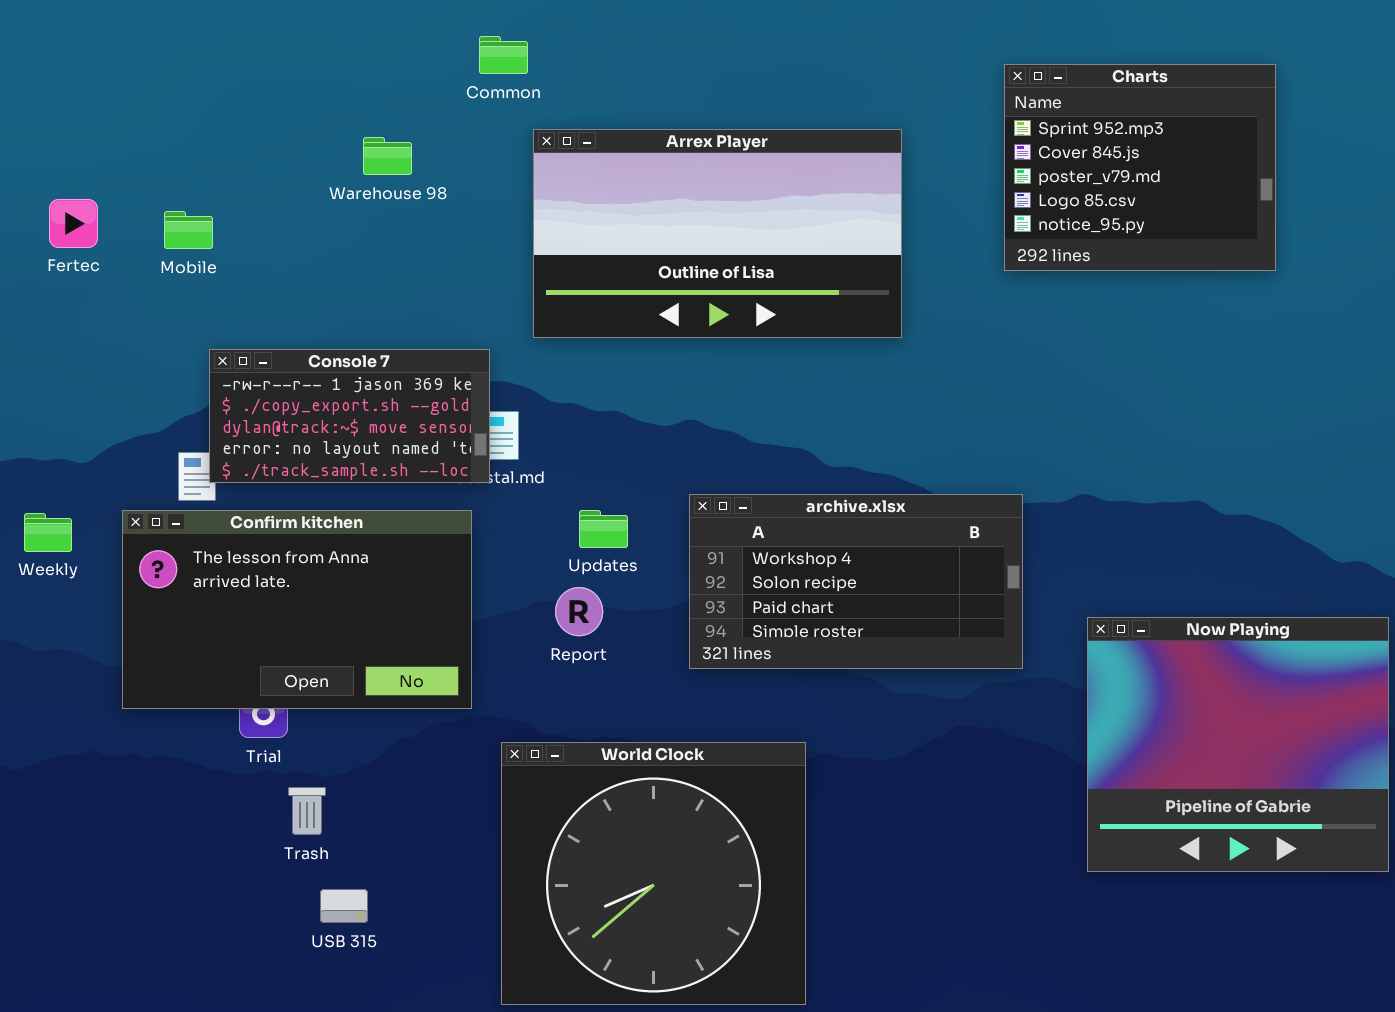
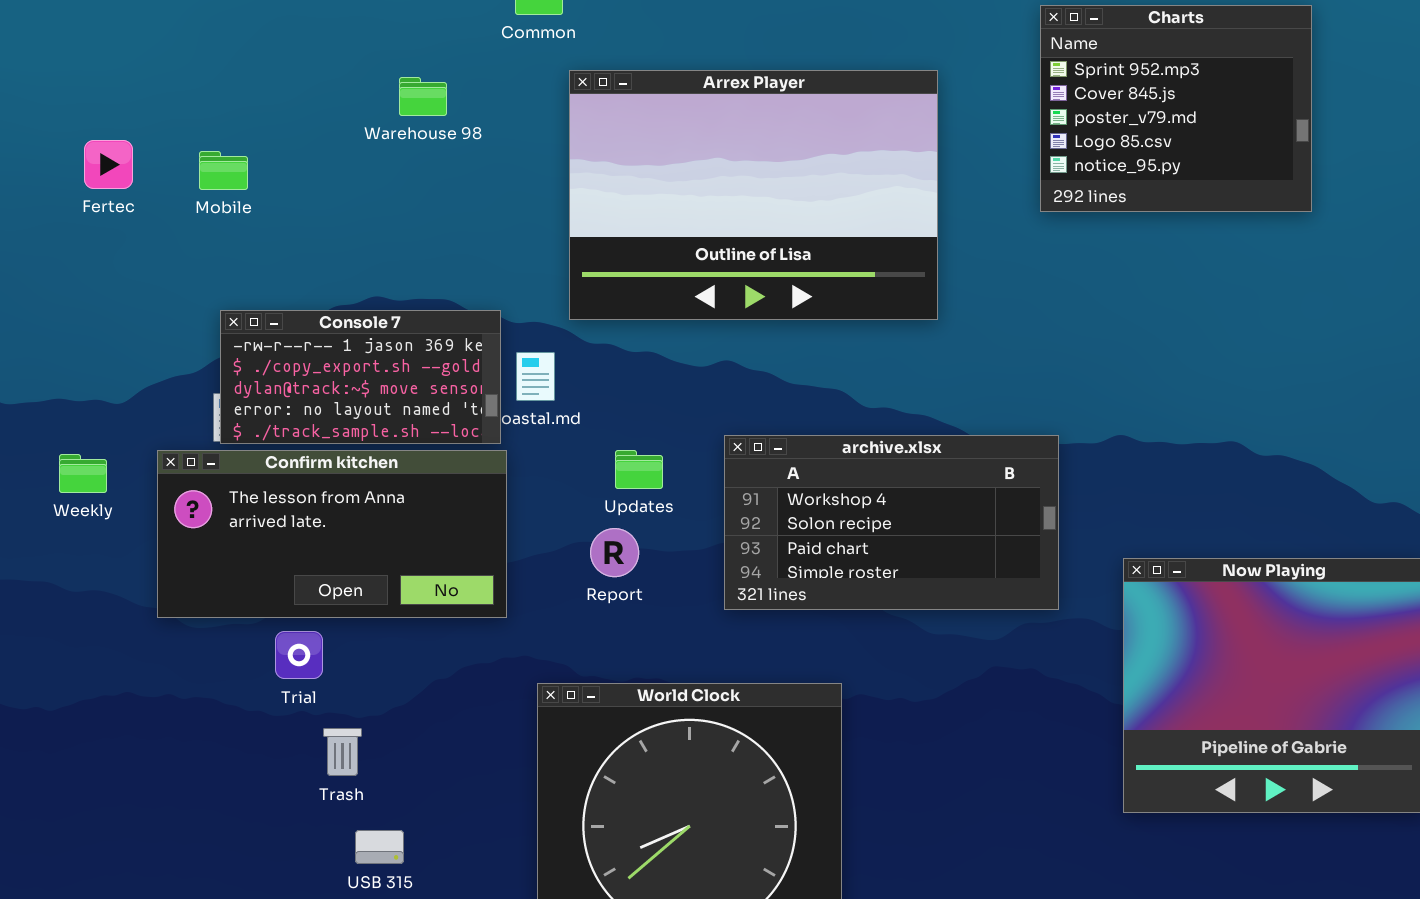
Arrex Player: [533,129,902,338] -> [569,70,938,320], resized
Console 7: [209,349,490,483] -> [220,310,501,444], moved
Confirm kitchen: [122,510,472,709] -> [157,450,507,618], resized

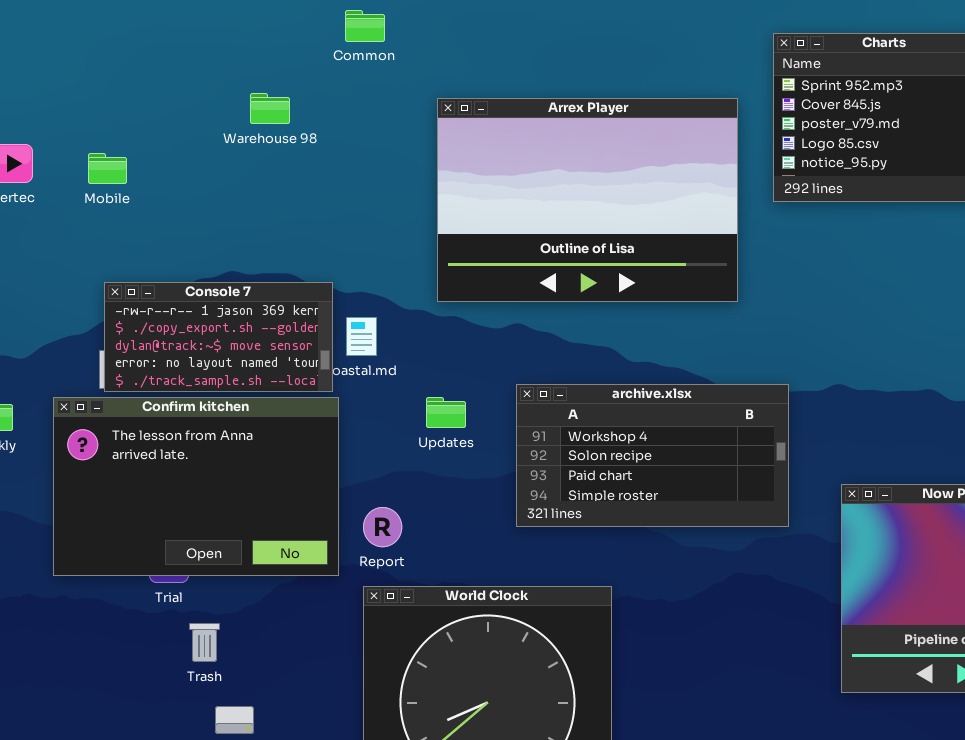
Arrex Player: [569,70,938,320] -> [437,98,738,302], moved
Confirm kitchen: [157,450,507,618] -> [53,397,339,576], resized
Report: [590,528,639,577] -> [363,507,402,547], moved

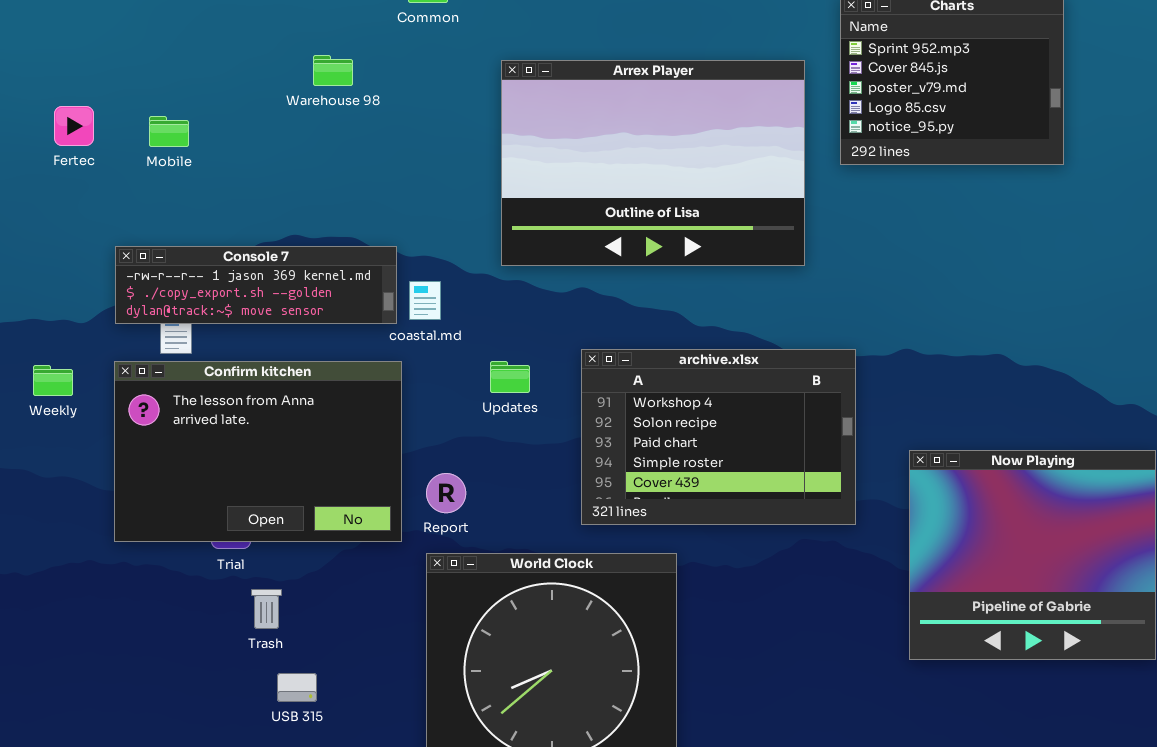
Console 7: [104,282,333,392] -> [115,246,397,324], resized
archive.xlsx: [516,384,789,527] -> [581,349,856,525], resized

